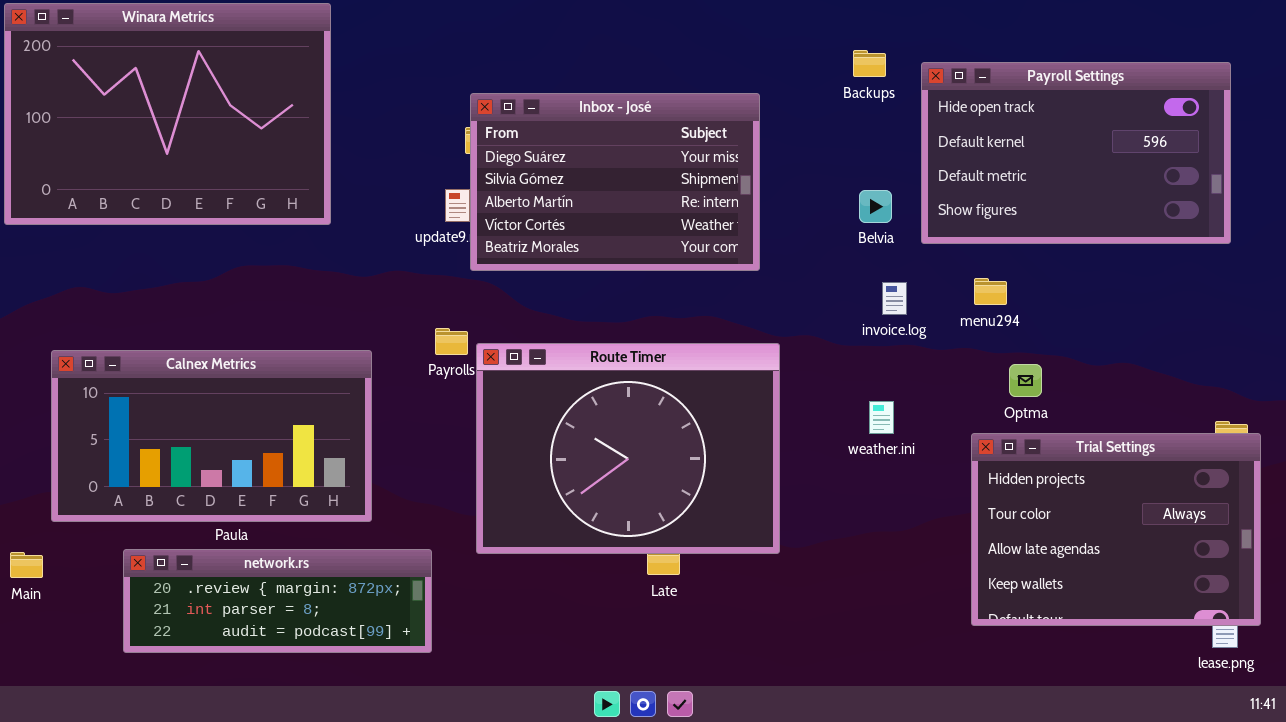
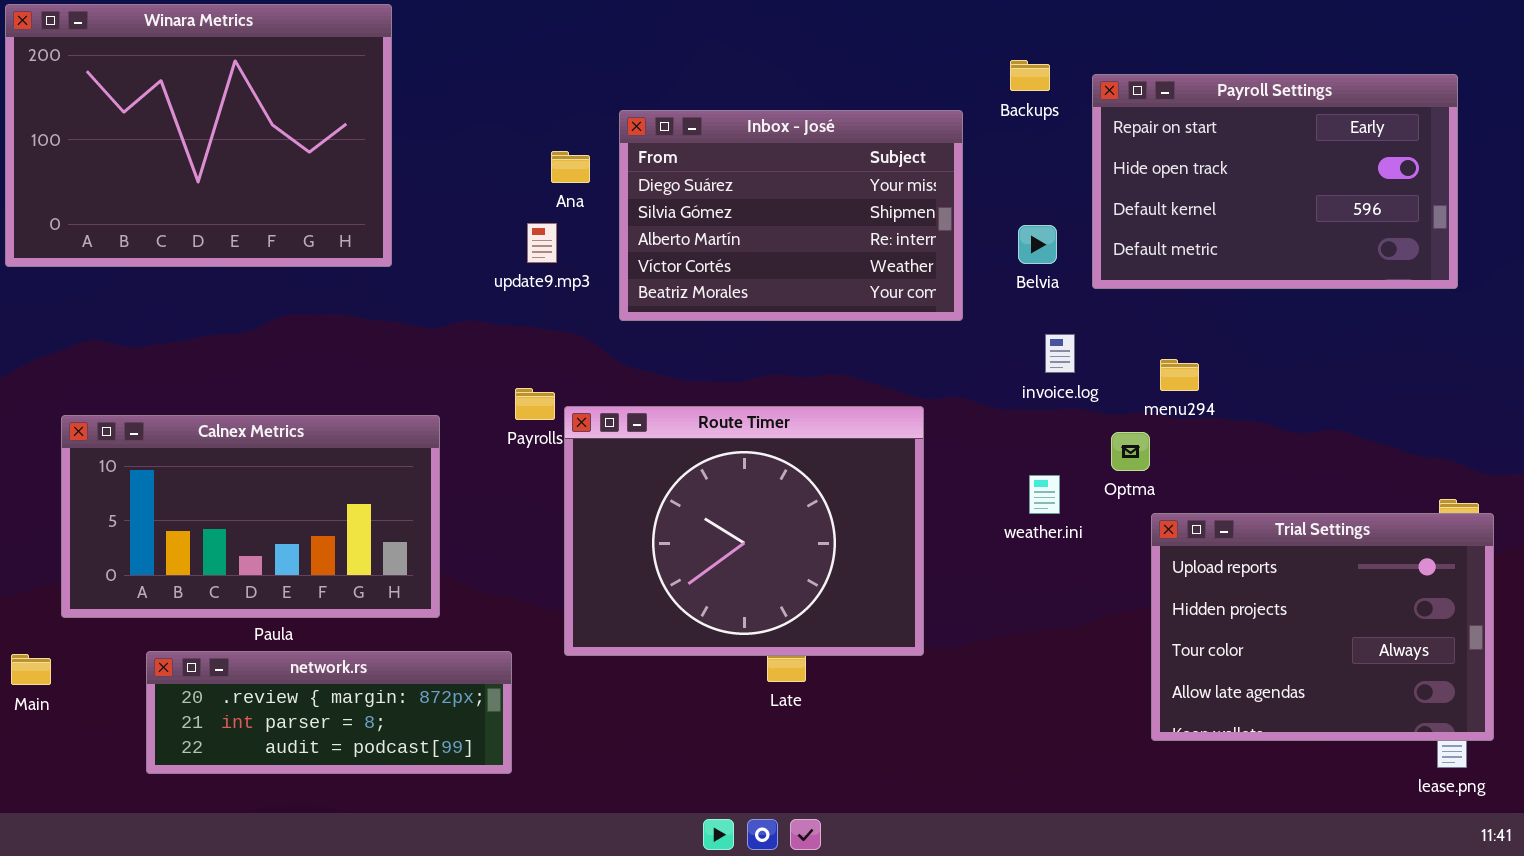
Payroll Settings: [921,62,1231,244] -> [1092,74,1458,289], scrolled up 1 row
Inbox - José: [470,93,760,271] -> [619,110,963,321], moved
menu294: [974,278,1007,305] -> [1160,359,1199,391], moved
Optma: [1009,364,1042,397] -> [1111,432,1150,471], moved
Trial Settings: [971,433,1261,626] -> [1151,513,1494,741], scrolled up 1 row

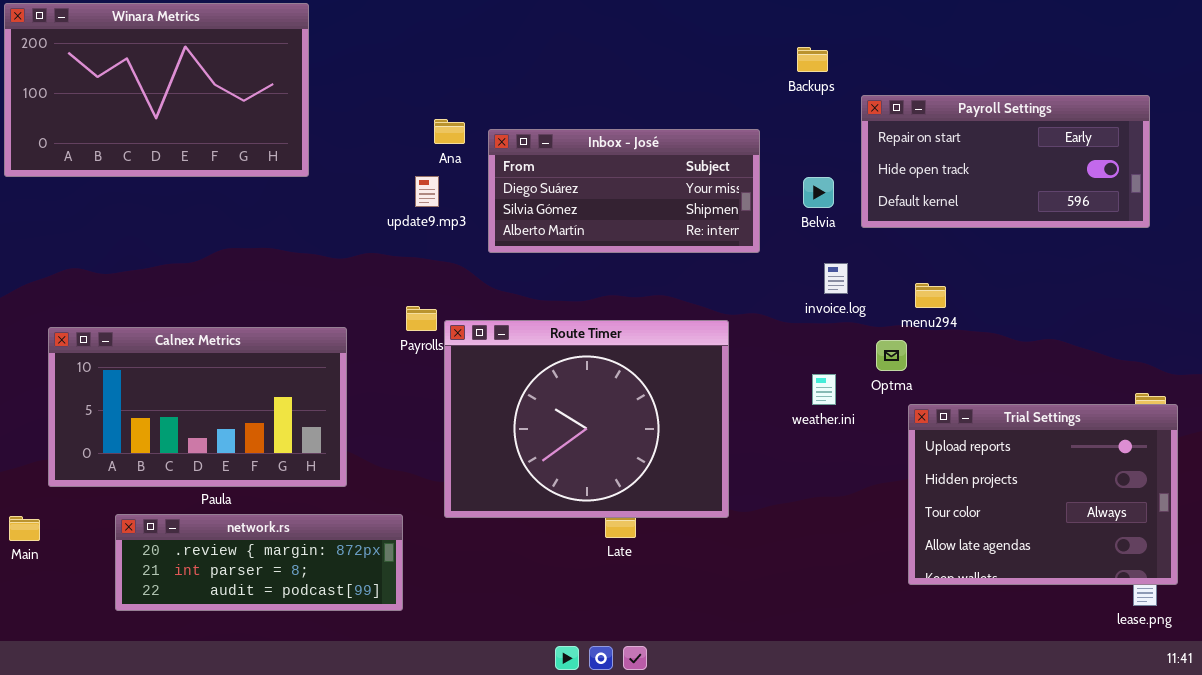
Winara Metrics: [5,4,392,267] -> [4,3,309,177], resized
Payroll Settings: [1092,74,1458,289] -> [861,95,1150,228], resized
Inbox - José: [619,110,963,321] -> [488,129,760,253], resized

